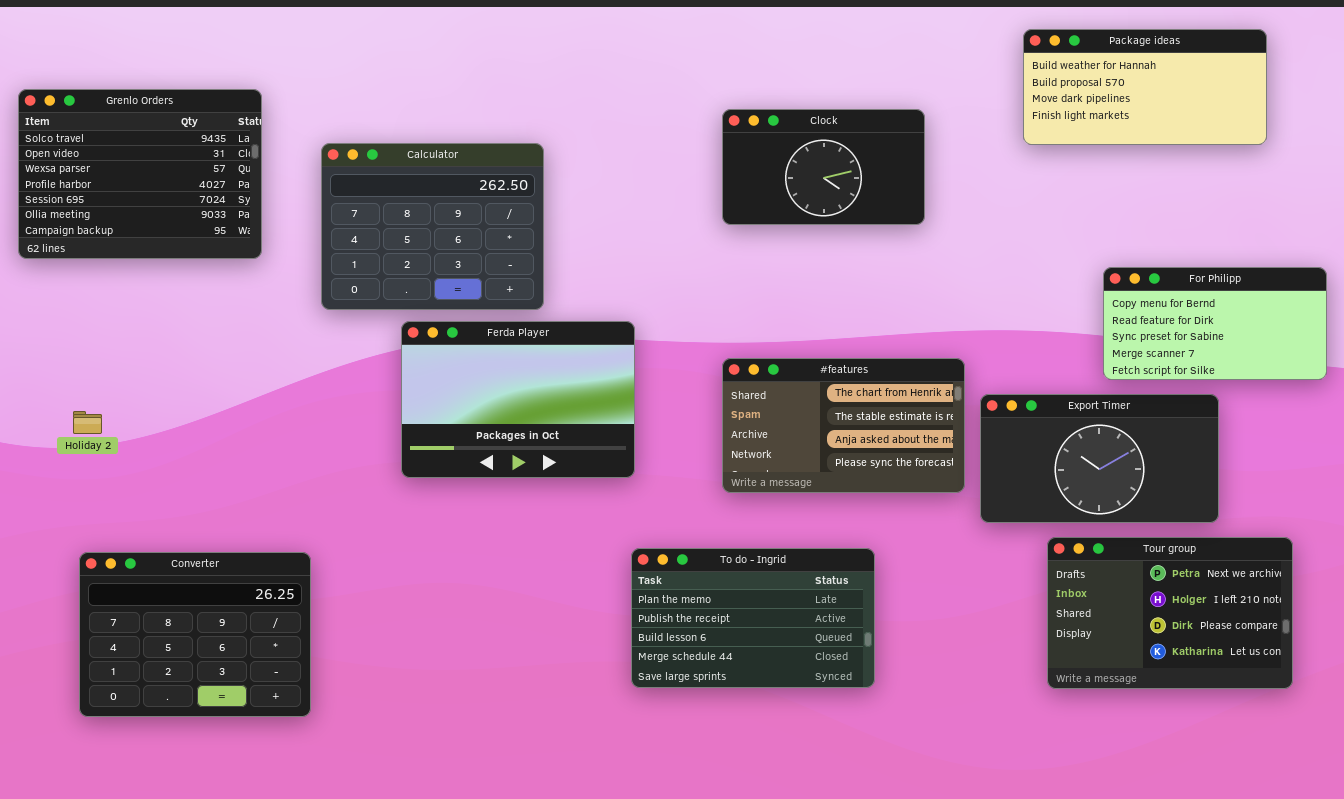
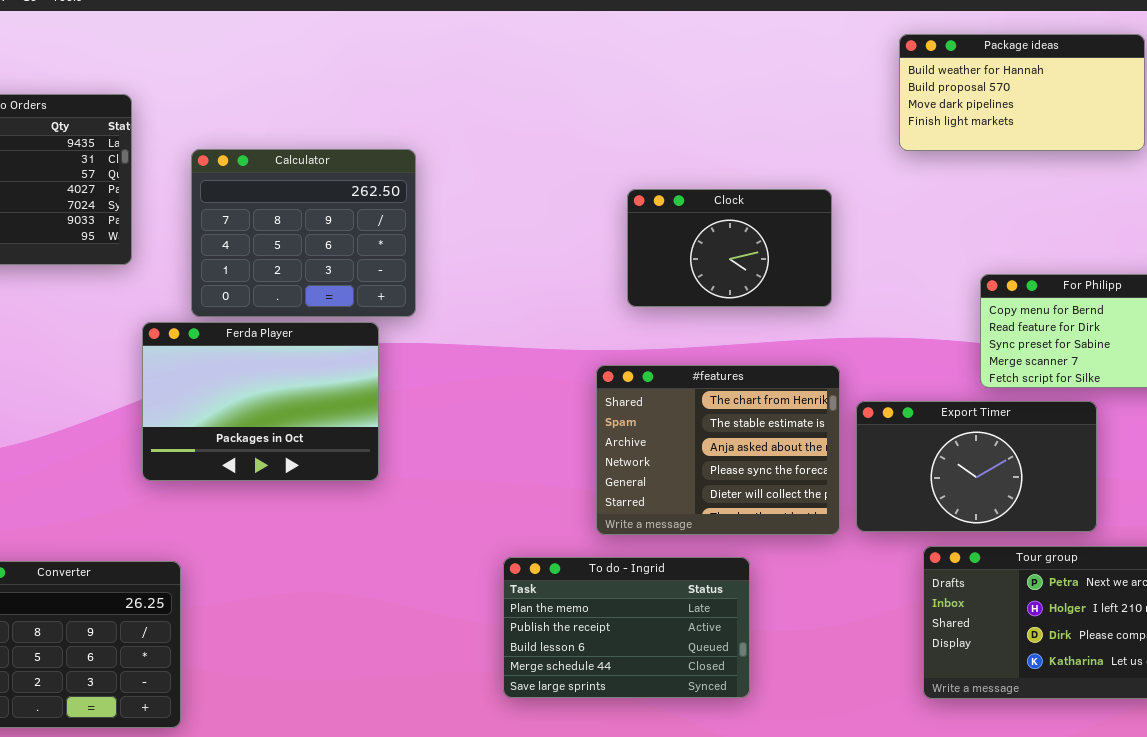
Clock: [722,109,925,225] -> [627,189,832,307], moved
Ferda Player: [401,321,635,478] -> [142,322,379,481], moved
#features: [722,358,965,493] -> [596,365,840,535], resized

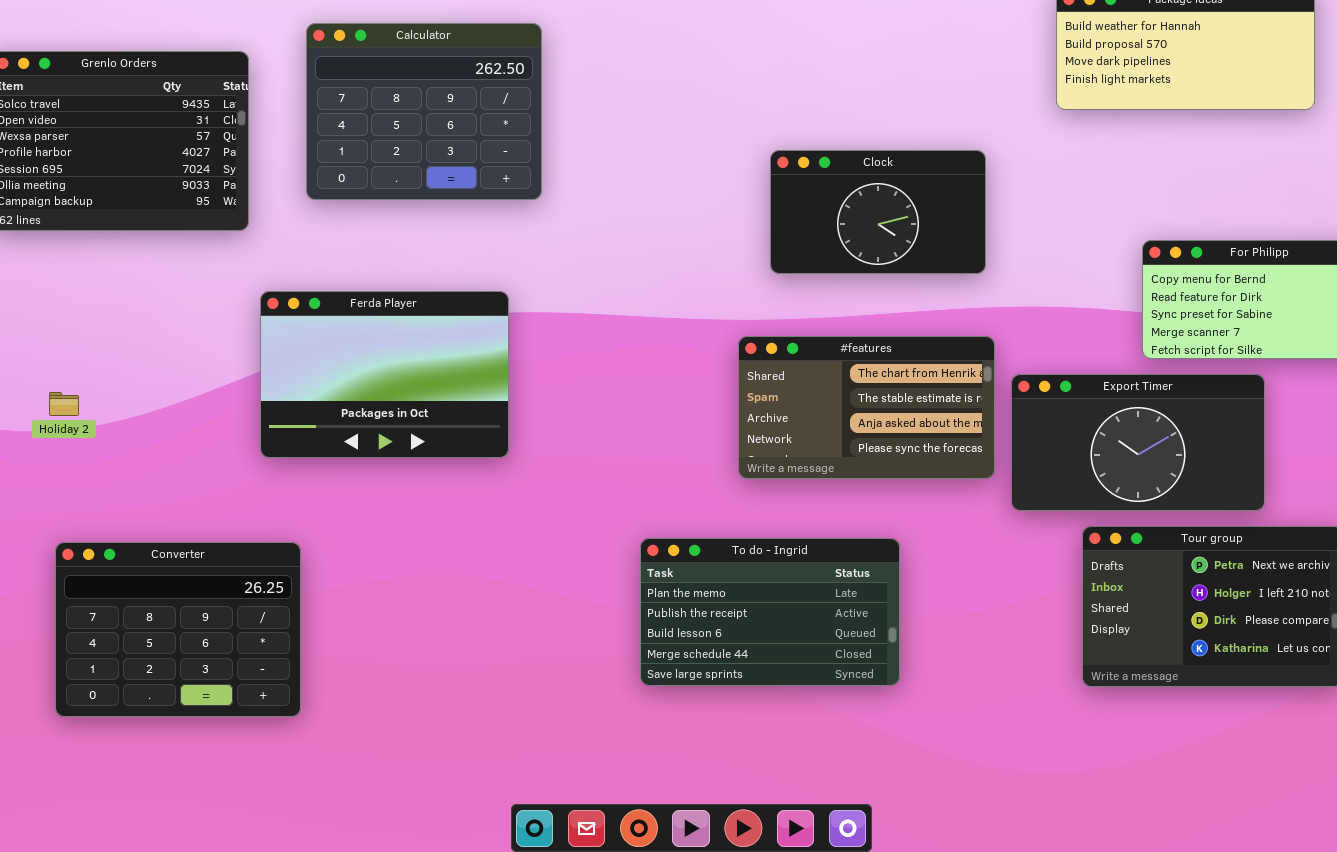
Calculator: [191,149,416,317] -> [306,23,542,200], moved
#features: [596,365,840,535] -> [738,336,995,479], resized

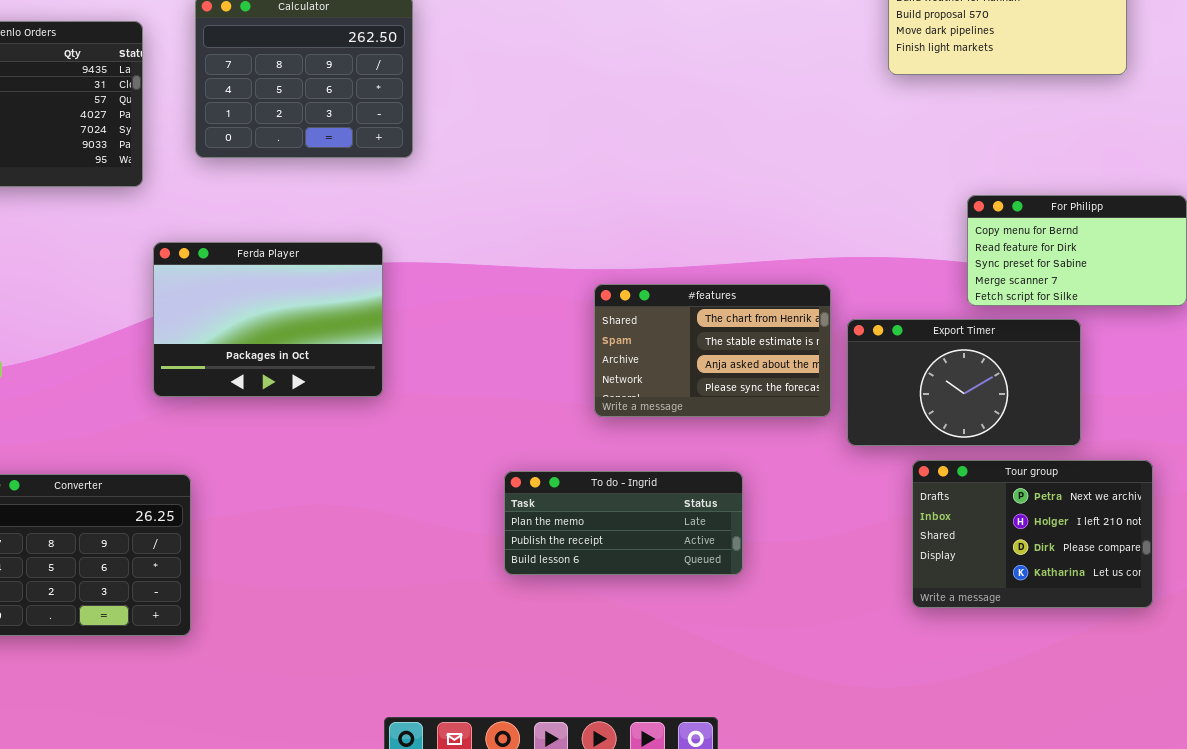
Clock: [770,150,986,274] -> none, closed
To do - Ingrid: [640,538,900,686] -> [504,471,743,575], resized

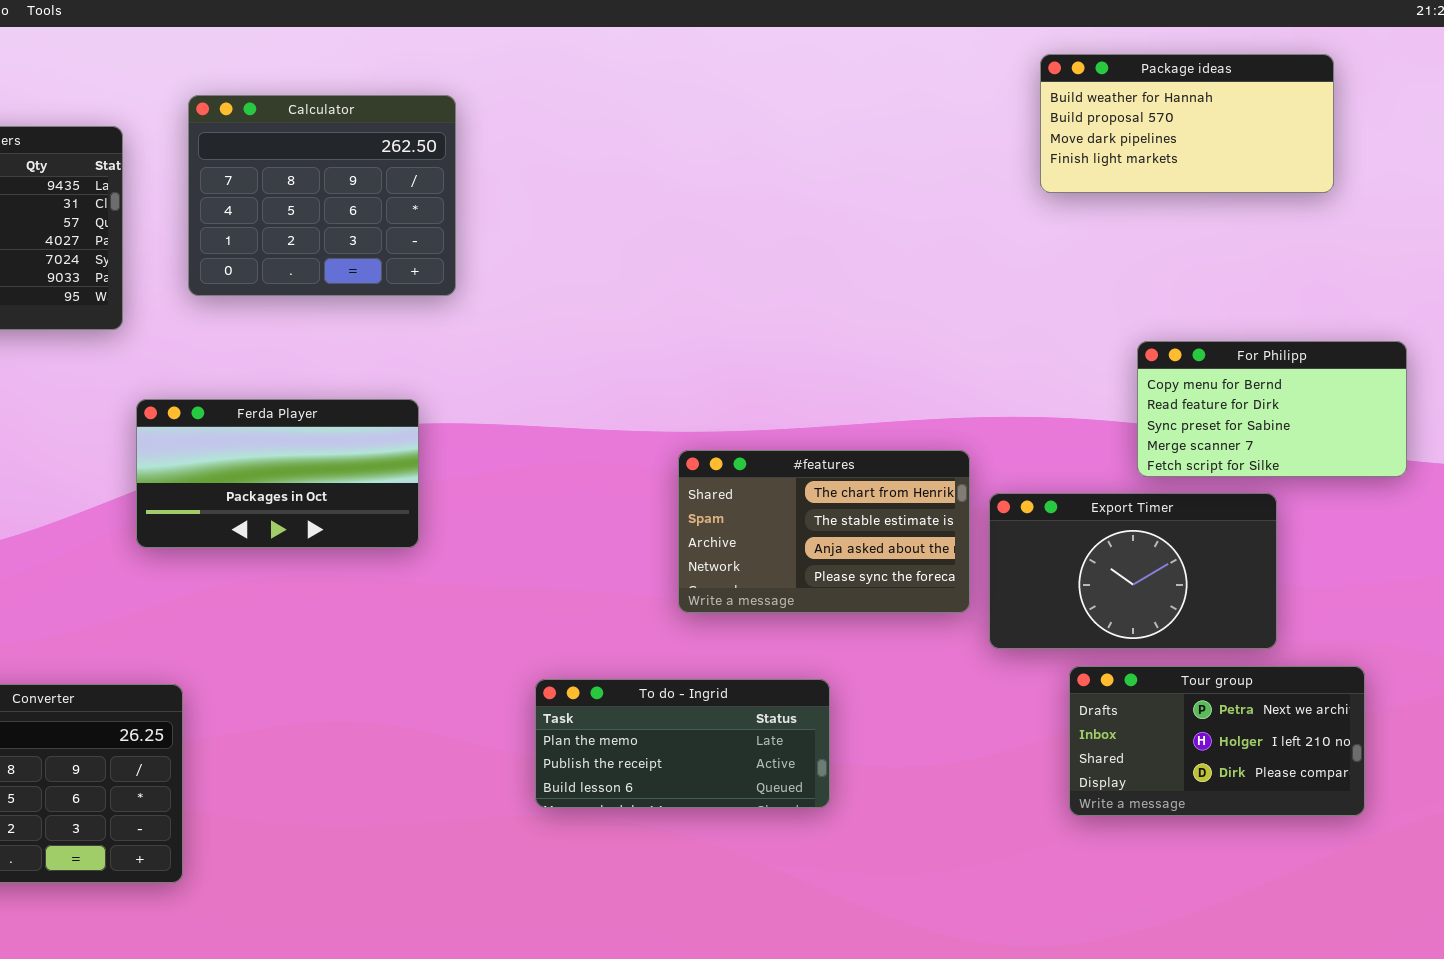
Ferda Player: [153,242,383,397] -> [136,399,419,548], resized
Tour group: [912,460,1153,608] -> [1069,666,1365,816], resized
To do - Ingrid: [504,471,743,575] -> [535,679,830,808], moved

